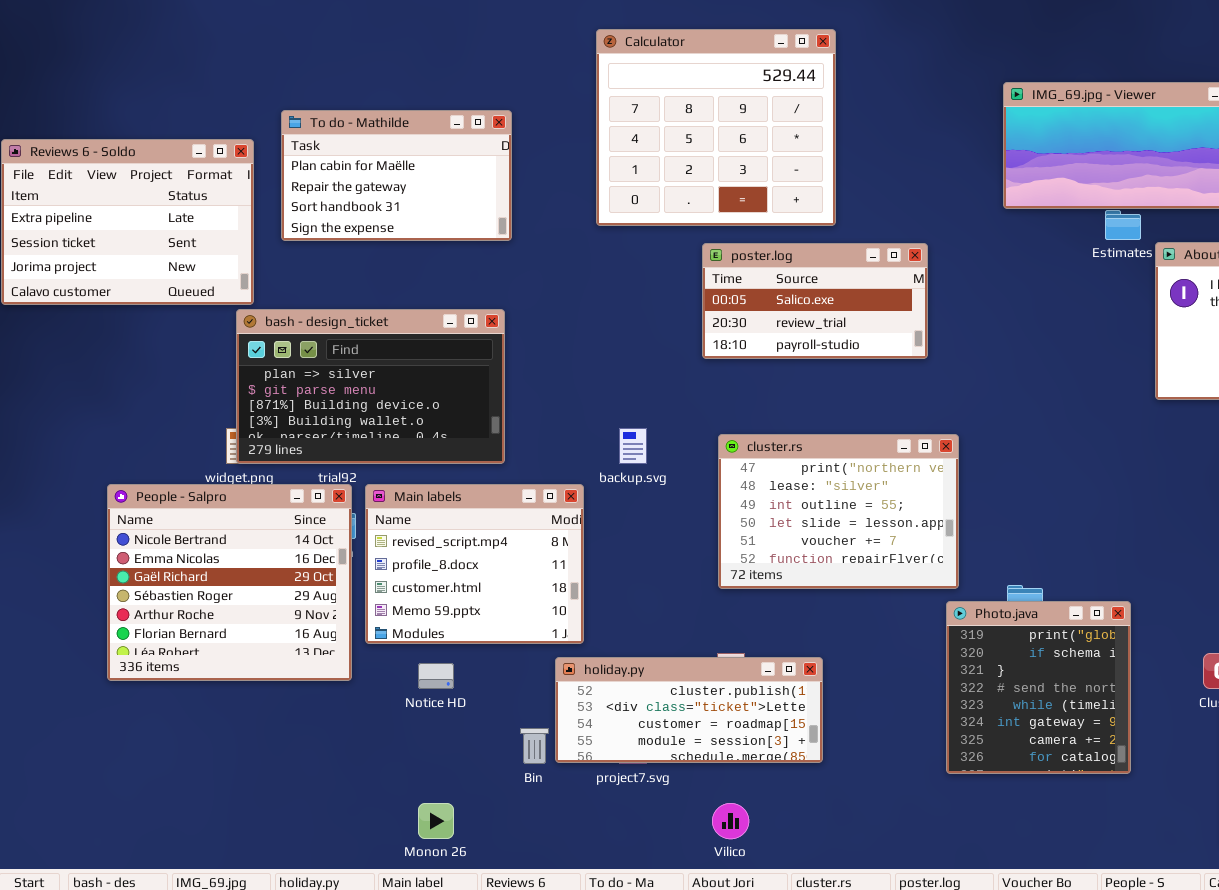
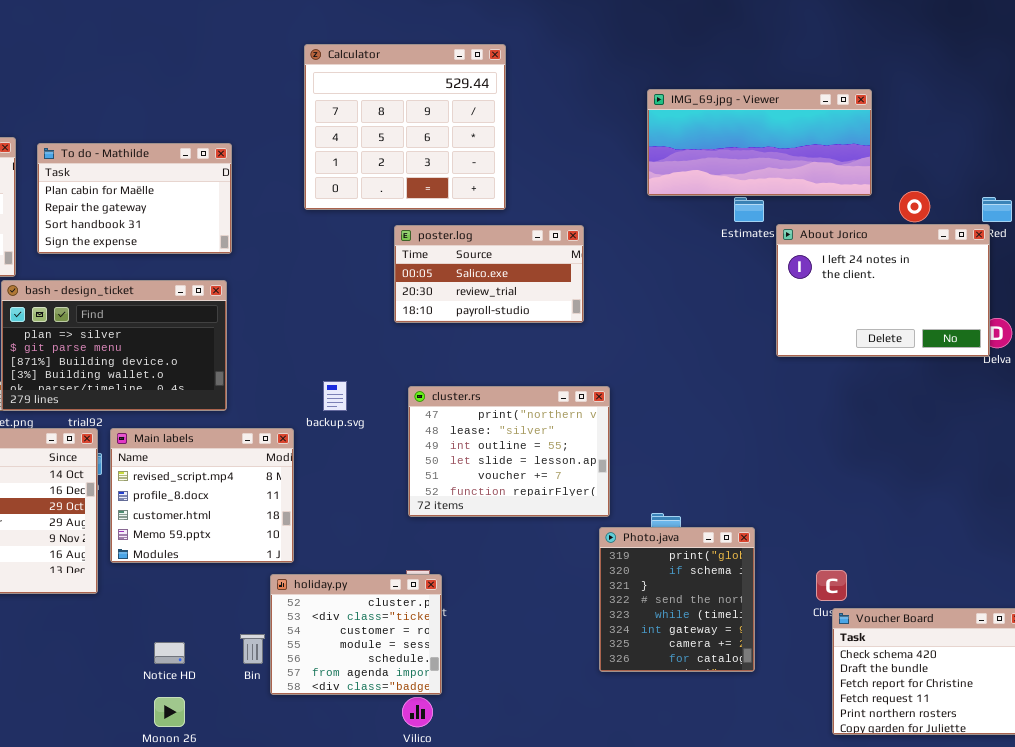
To do - Mathilde: [281,110,512,241] -> [37,143,232,254], moved
holiday.py: [555,657,823,763] -> [270,574,442,695], resized
Notice HD: [418,663,454,689] -> [154,642,185,664], moved

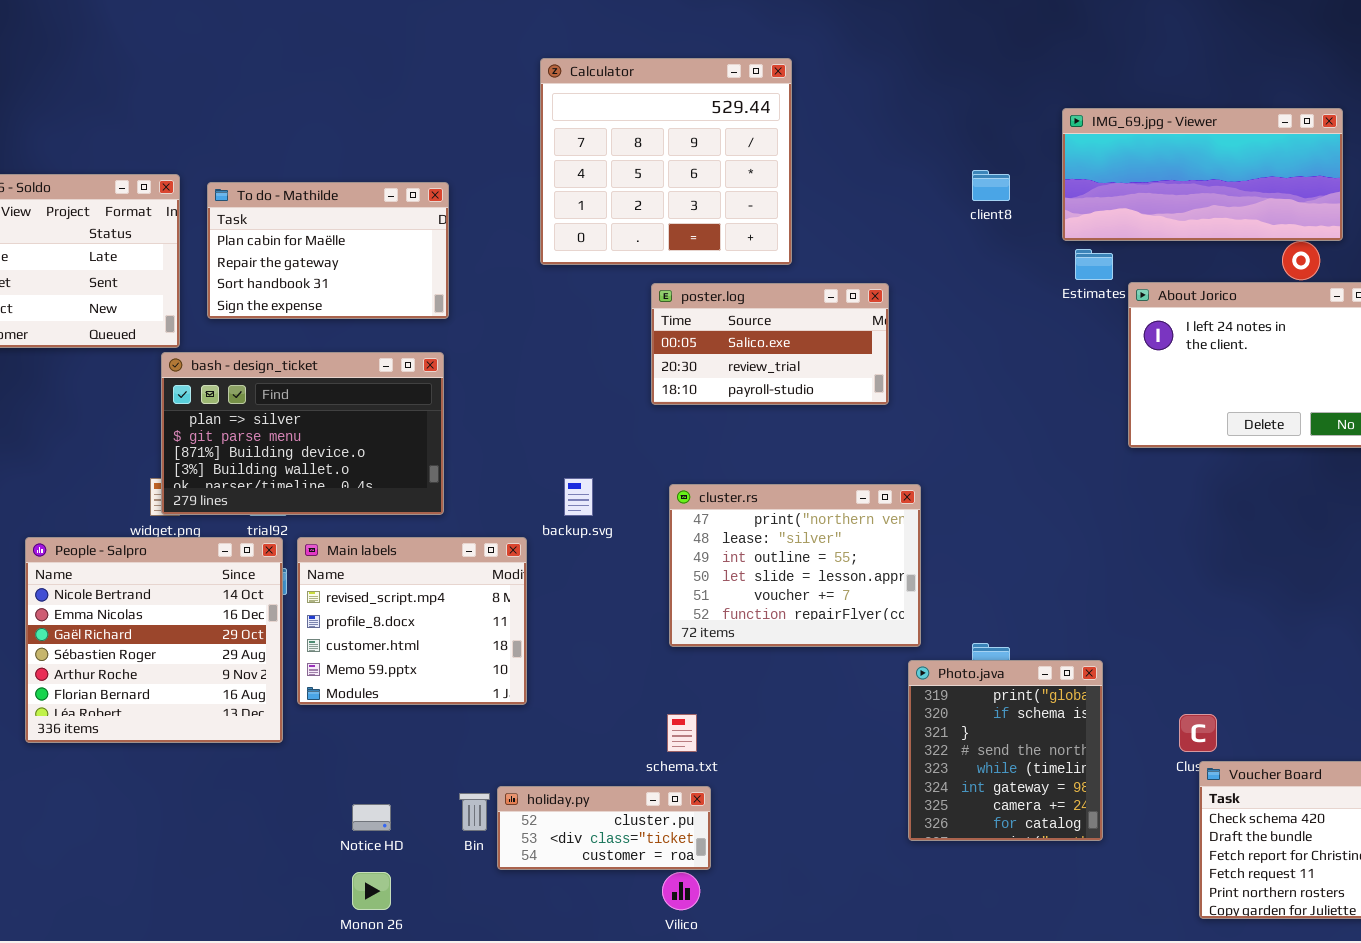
IMG_69.jpg - Viewer: [647,89,872,196] -> [1062,108,1343,241], moved
holiday.py: [270,574,442,695] -> [497,786,711,870], resized

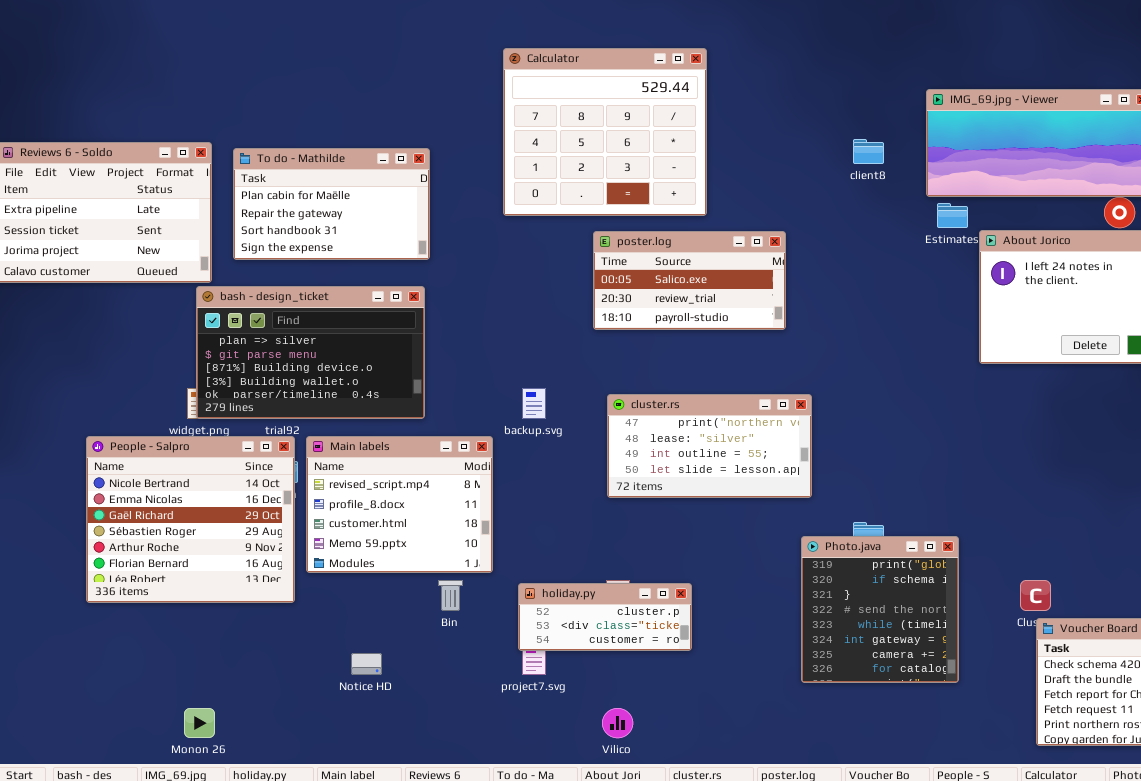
cluster.rs: [669,484,921,647] -> [607,394,812,498], resized
holiday.py: [497,786,711,870] -> [518,583,692,651], moved
Bin: [459,793,490,831] -> [438,580,463,611], moved
Monon 26: [352,872,391,910] -> [184,708,215,738], moved

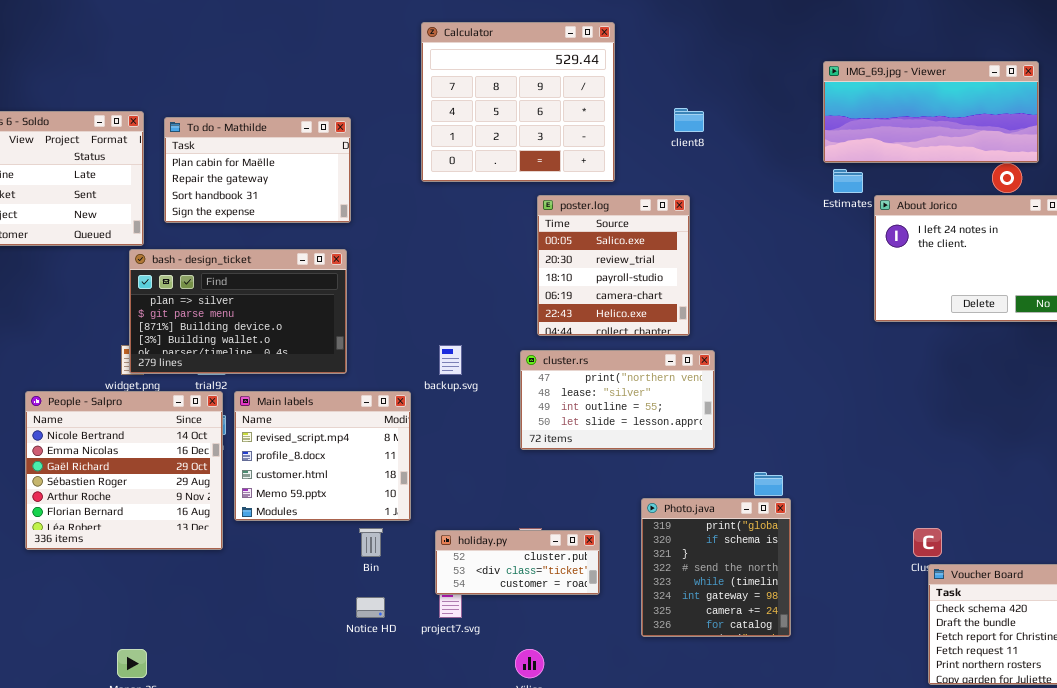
client8: [853,139,884,164] -> [674,108,704,132], moved
poster.log: [593,231,786,330] -> [537,195,690,336], resized
Photo.java: [801,536,959,683] -> [641,498,791,637], moved
Notice HD: [351,653,382,675] -> [356,597,385,618], moved

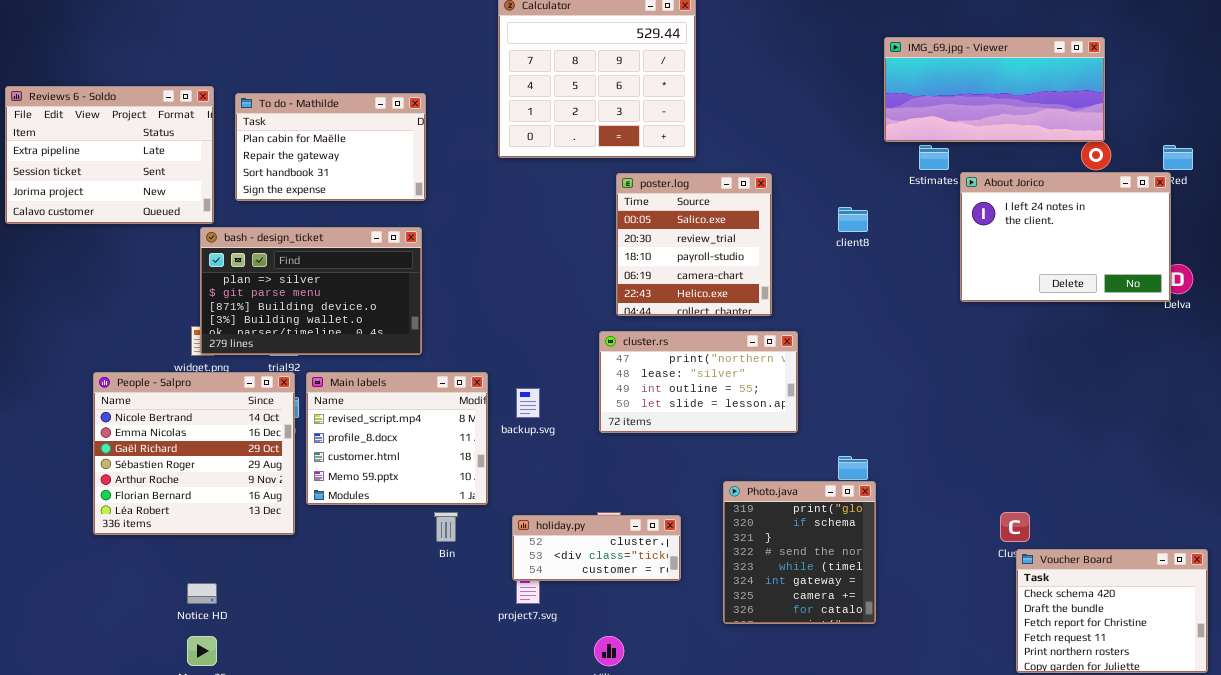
IMG_69.jpg - Viewer: [823,61,1039,163] -> [884,37,1105,142], moved
client8: [674,108,704,132] -> [838,207,868,232], moved
backup.svg: [439,345,462,375] -> [516,388,540,418], moved
Notice HD: [356,597,385,618] -> [187,583,217,604], moved

